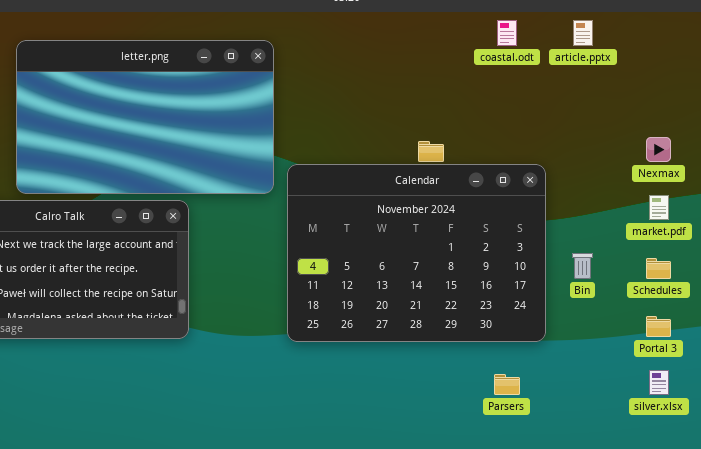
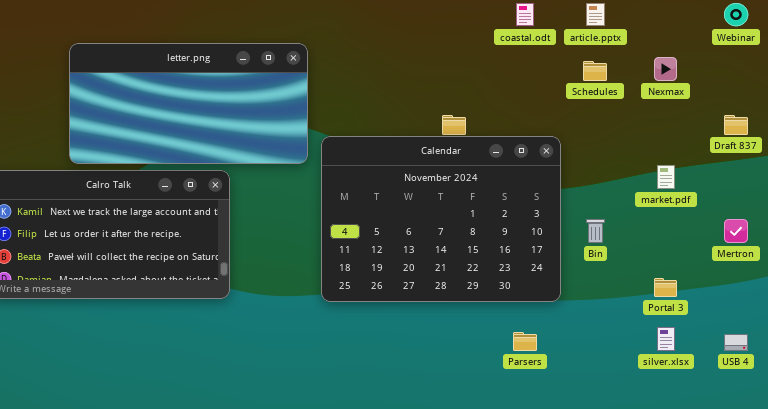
letter.png: [16,40,274,194] -> [69,43,308,164], resized
Nexmax: [646,137,671,162] -> [654,57,677,81], moved
Schedules: [646,258,671,279] -> [583,61,607,81], moved

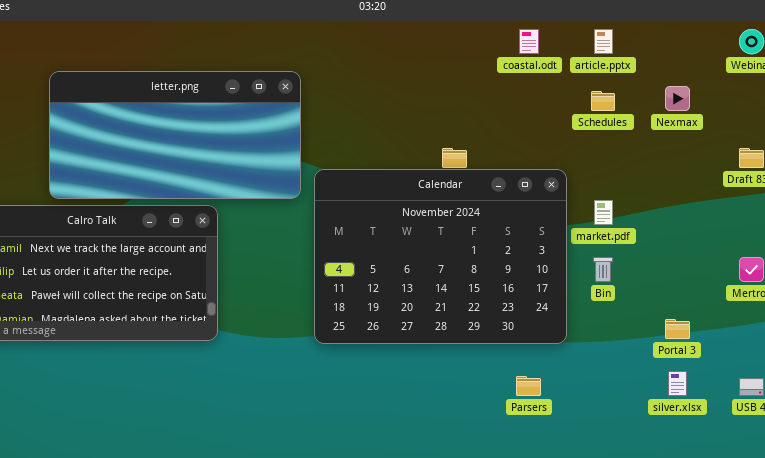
market.pdf: [657,165,675,189] -> [594,200,613,225], moved

